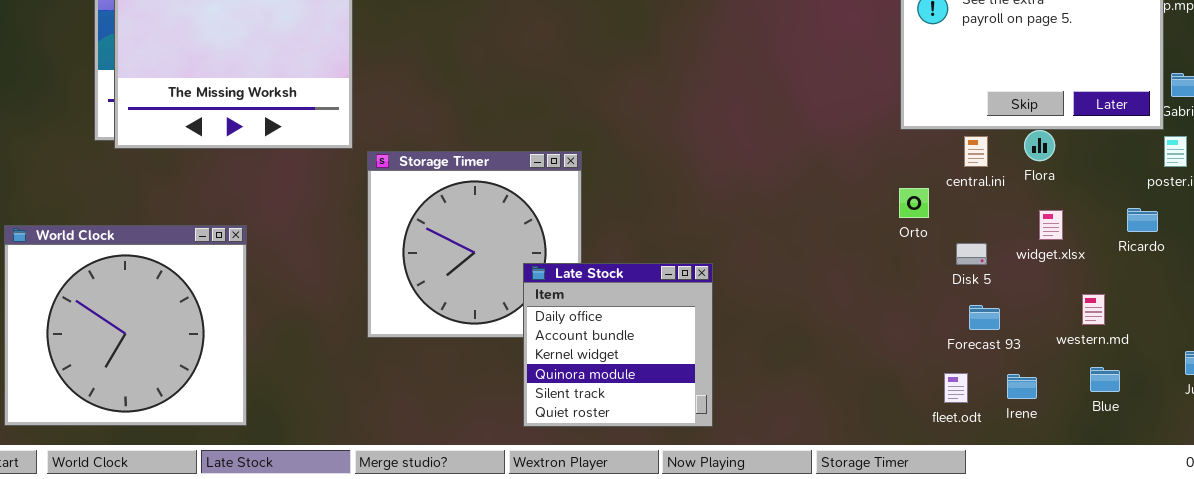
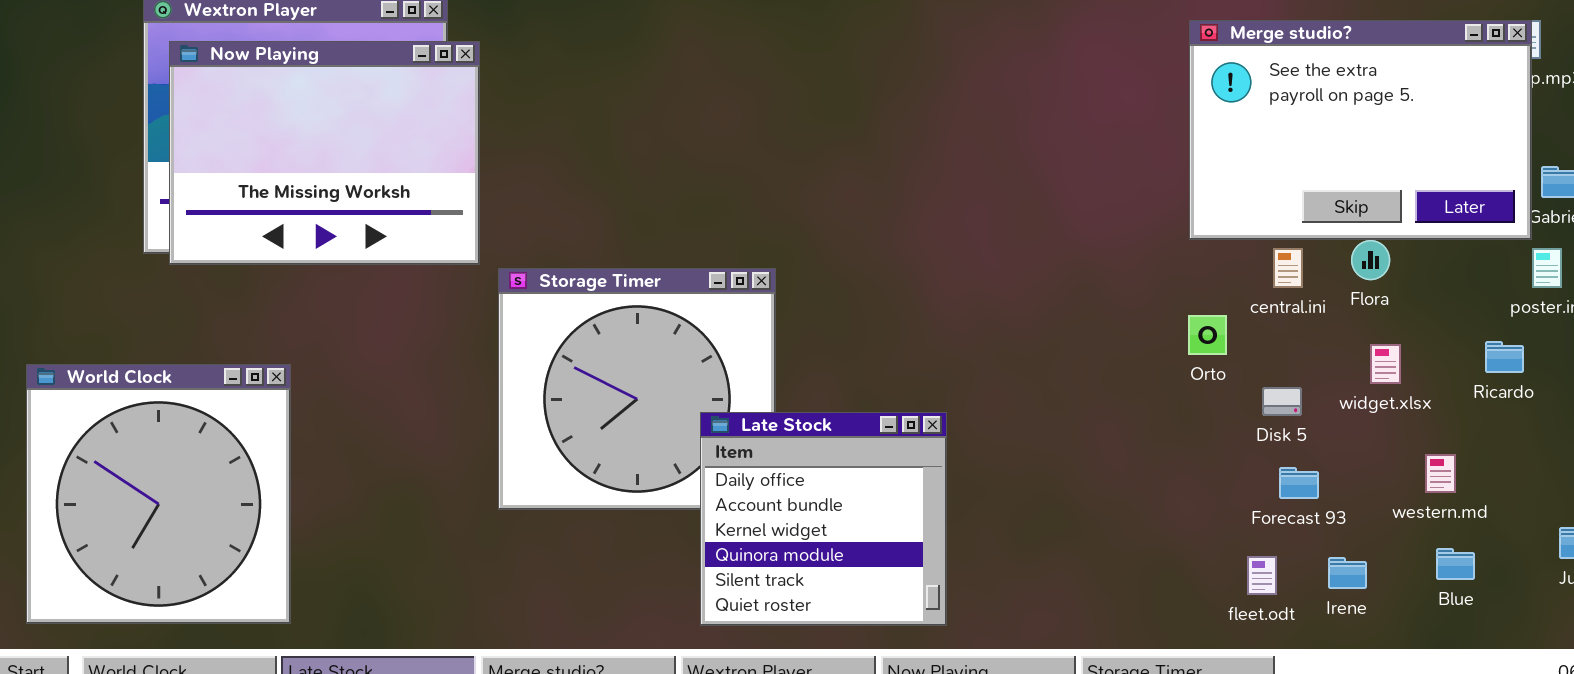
World Clock: [4,225,247,426] -> [26,364,291,624], resized

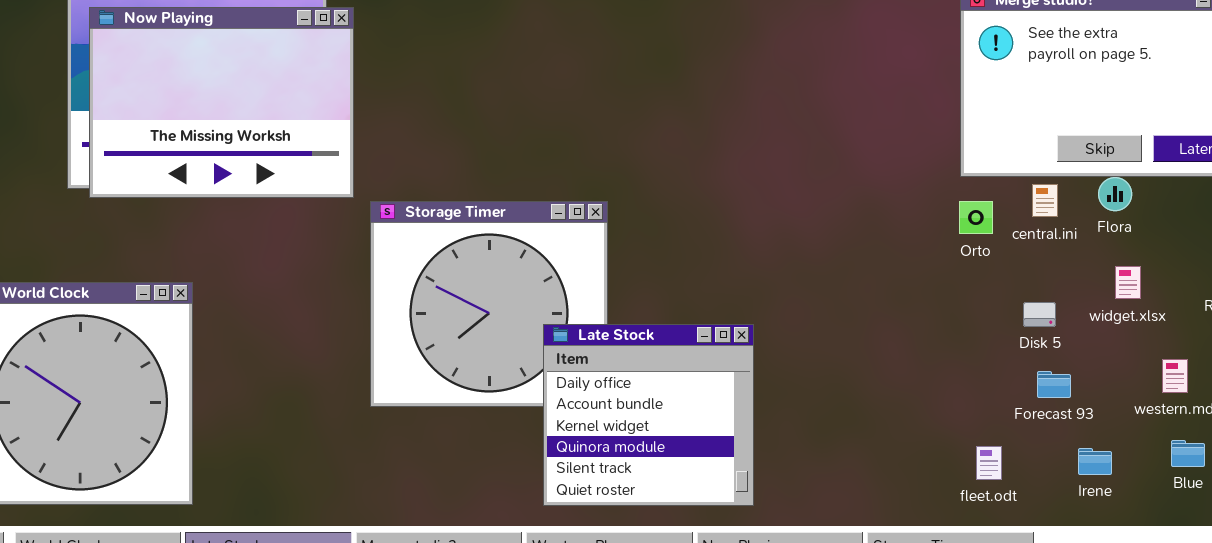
Orto: [1188,315,1227,355] -> [959,201,993,234], moved
fleet.odt: [1247,556,1277,595] -> [976,446,1002,480], moved

